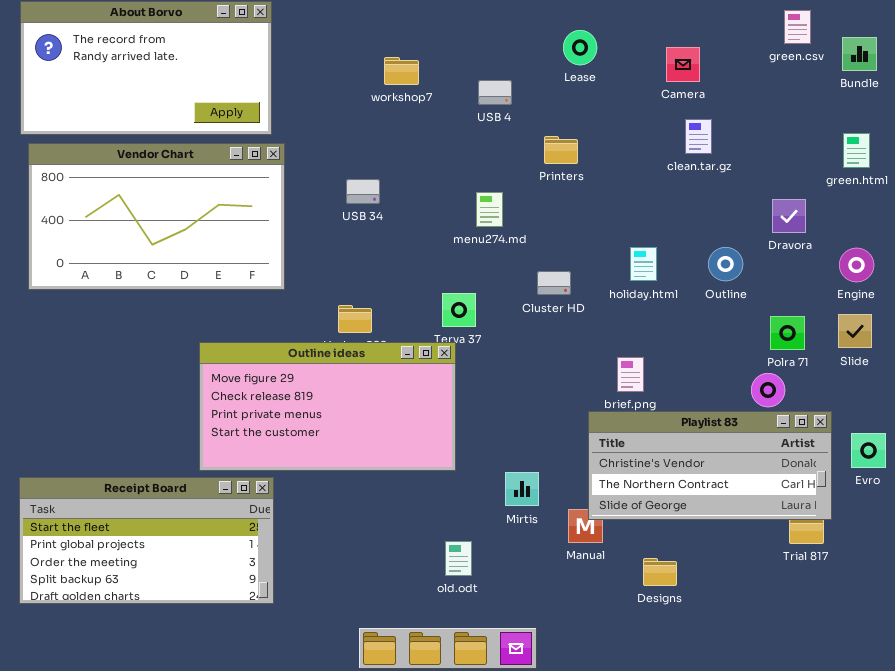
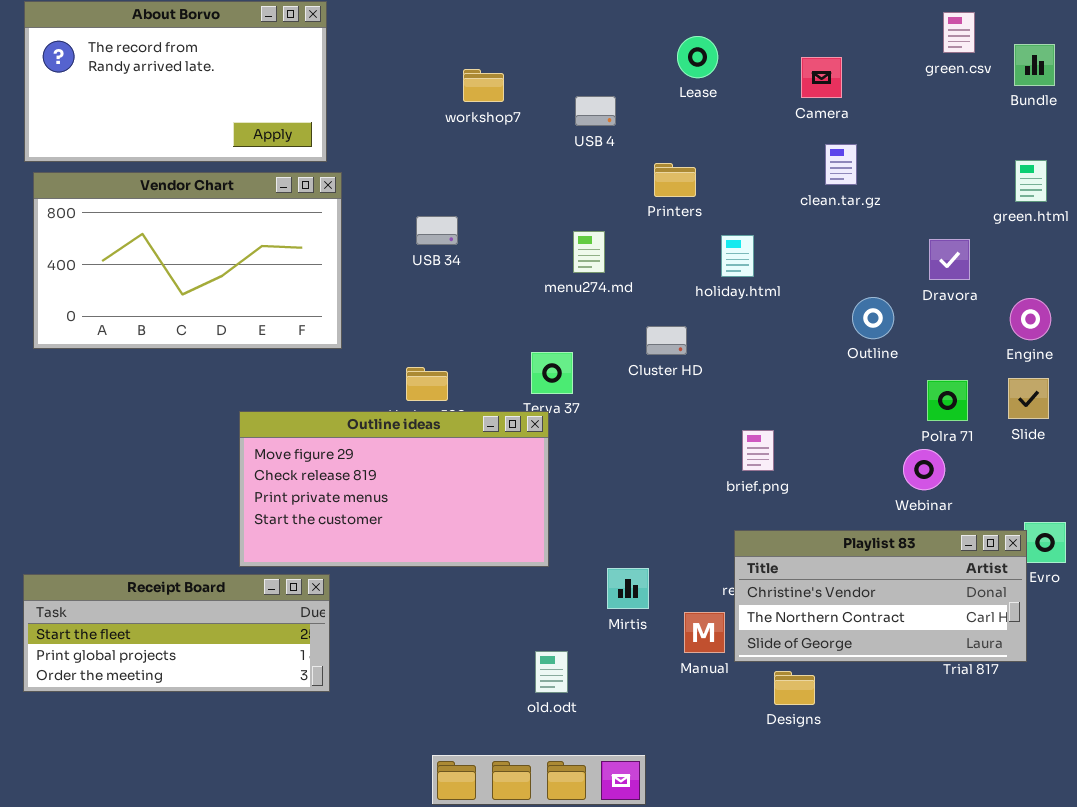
holiday.html: [630,247,657,281] -> [721,235,754,277], moved
Playlist 83: [588,411,832,520] -> [734,530,1027,662], moved
Receipt Board: [19,477,274,604] -> [23,574,330,692], resized

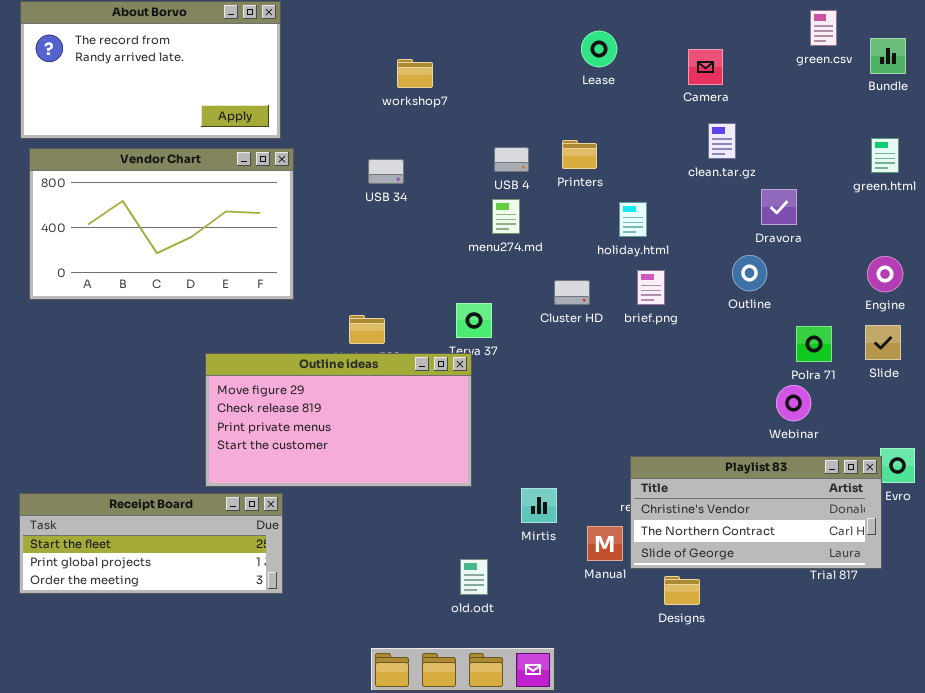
USB 4: [575,96,616,126] -> [494,147,529,172], moved
USB 34: [416,216,458,245] -> [368,159,404,184], moved
Dravora: [929,239,970,280] -> [761,189,797,225], moved
brief.png: [742,430,774,471] -> [637,270,665,305], moved

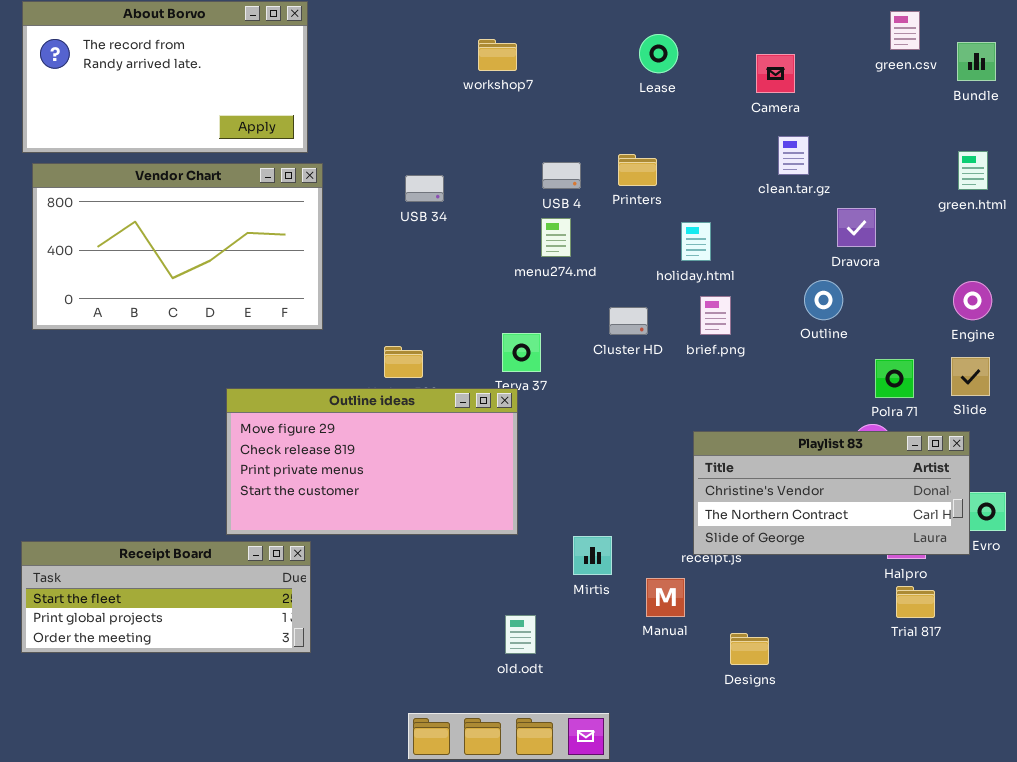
workshop7: [397,59,433,88] -> [478,39,517,71], moved
Playlist 83: [630,456,882,569] -> [693,431,970,555], moved

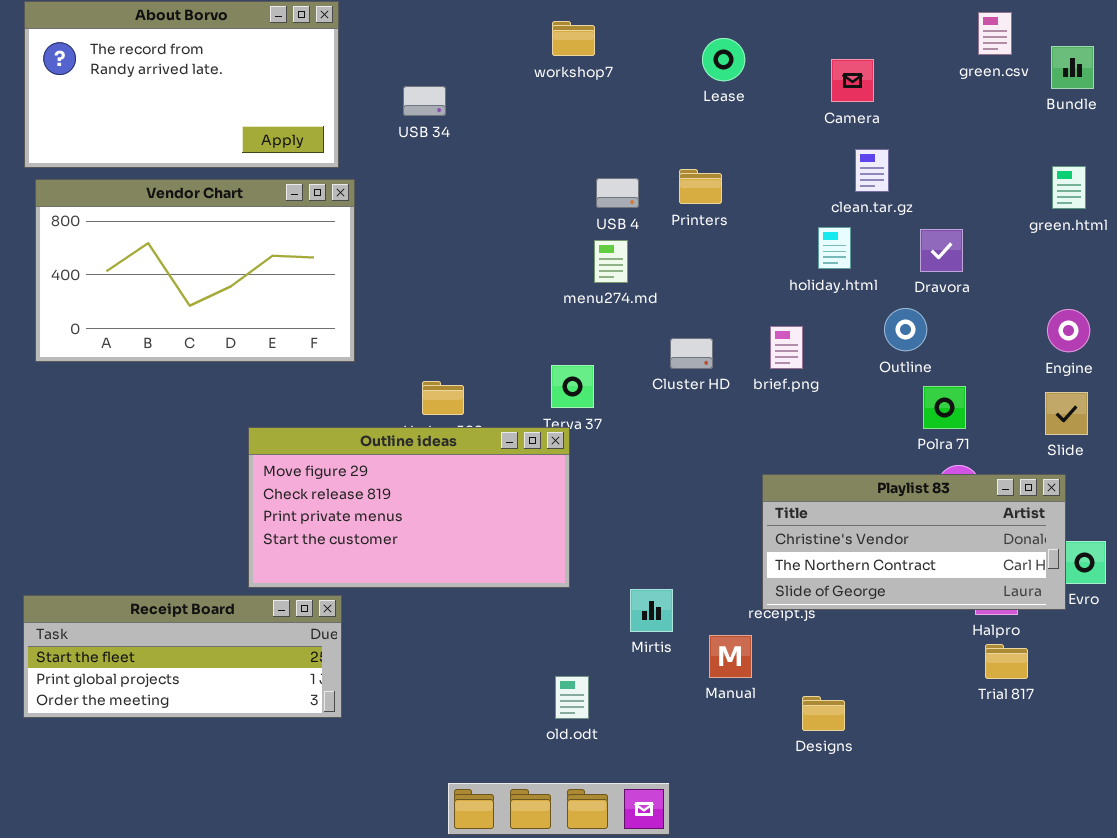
workshop7: [478,39,517,71] -> [552,21,595,56], moved
USB 34: [405,175,444,202] -> [403,86,446,116], moved
holiday.html: [681,222,711,261] -> [818,227,851,269], moved
Polra 71: [875,359,914,398] -> [923,386,966,429], moved

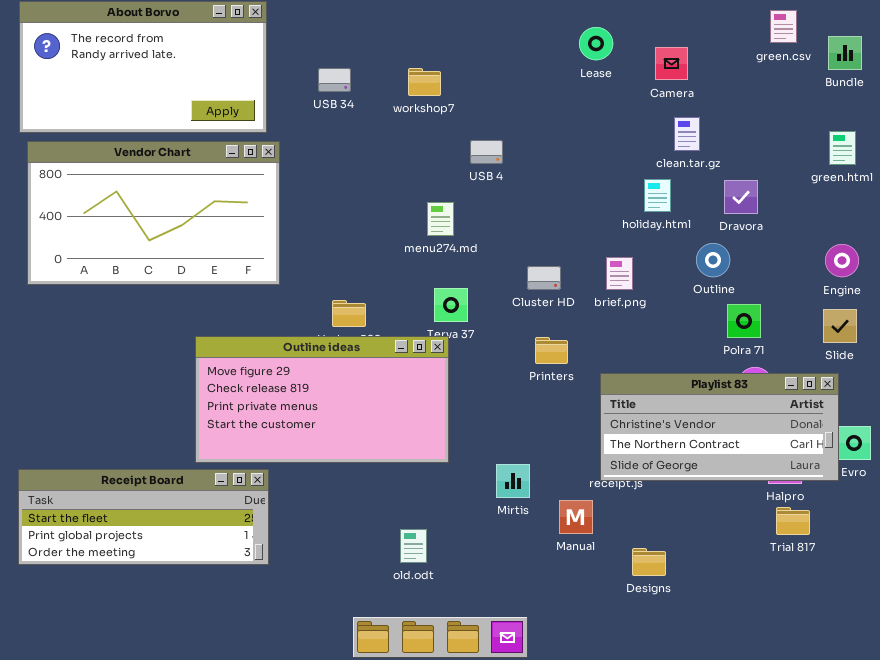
workshop7: [552,21,595,56] -> [408,68,441,96], moved
Lease: [702,38,745,81] -> [579,27,613,60], moved
Printers: [679,169,722,204] -> [535,337,568,364], moved
menu274.md: [594,240,628,283] -> [427,202,454,236], moved
old.odt: [555,676,589,719] -> [400,529,427,563], moved

